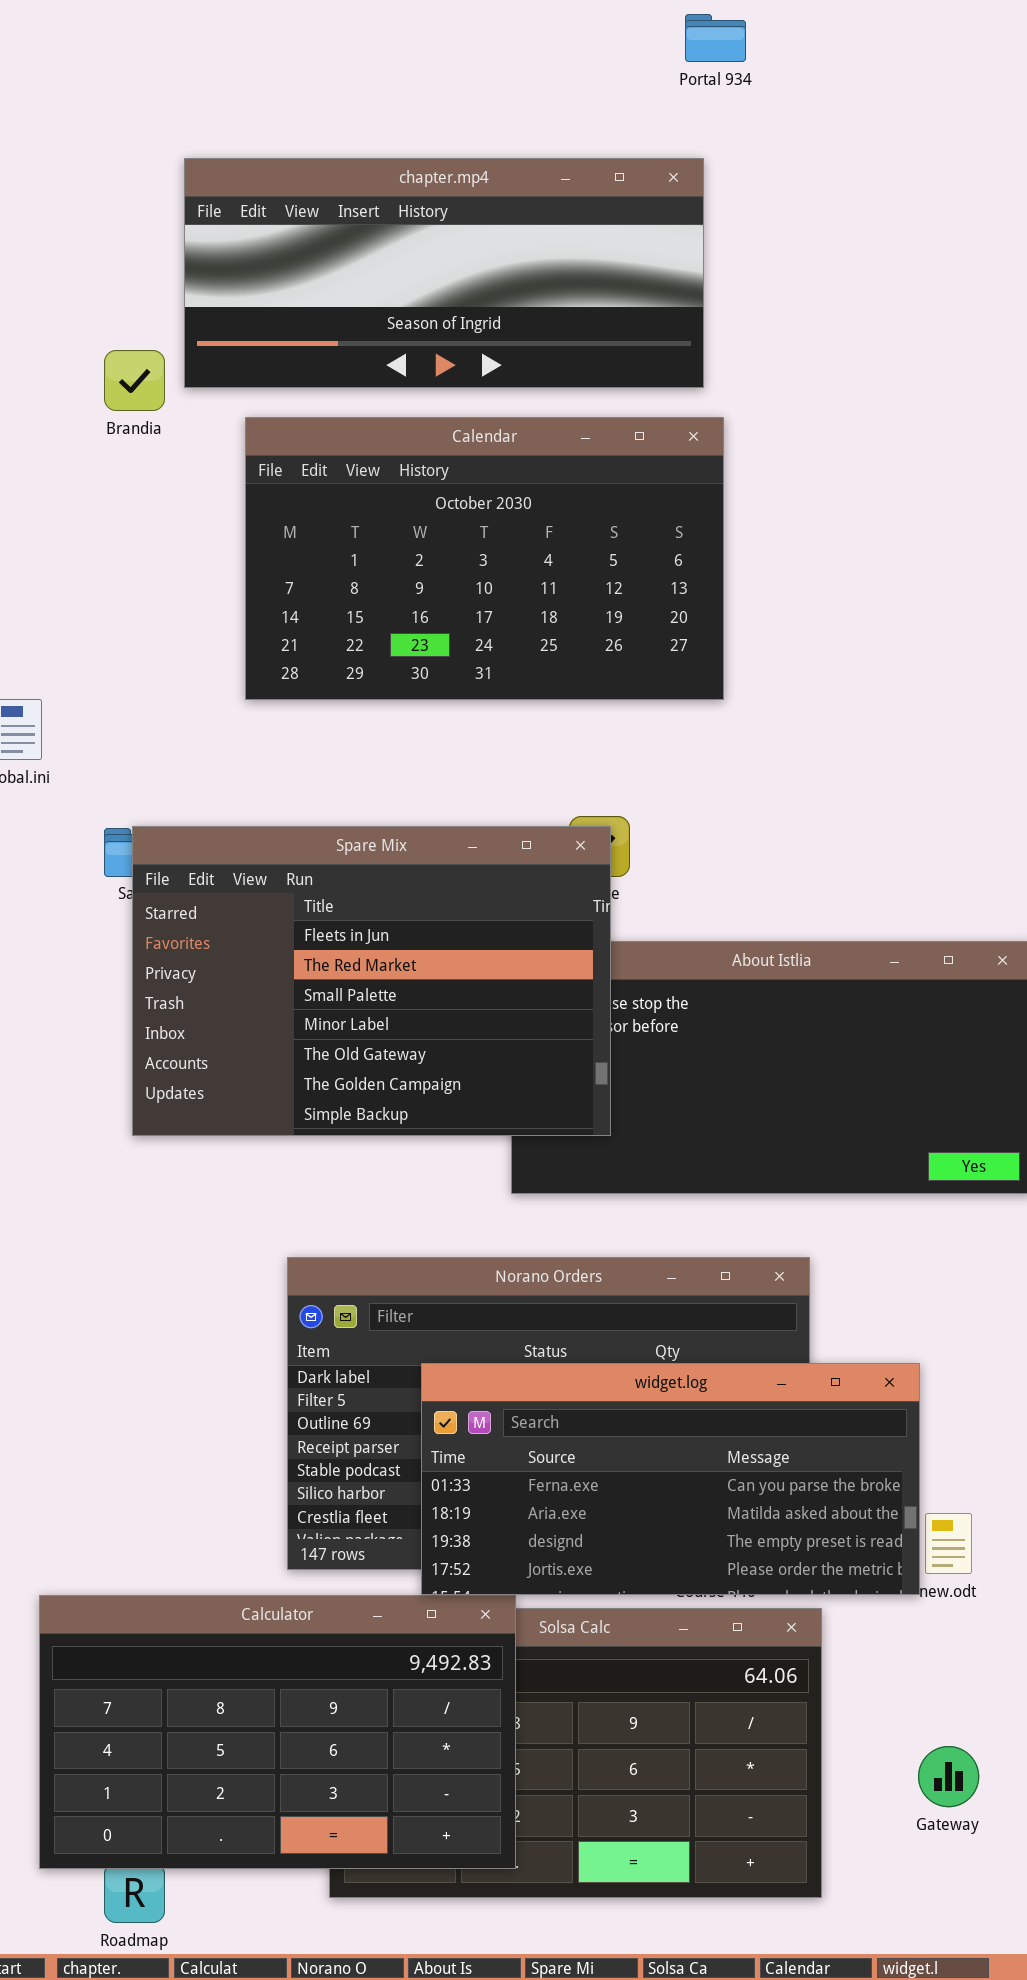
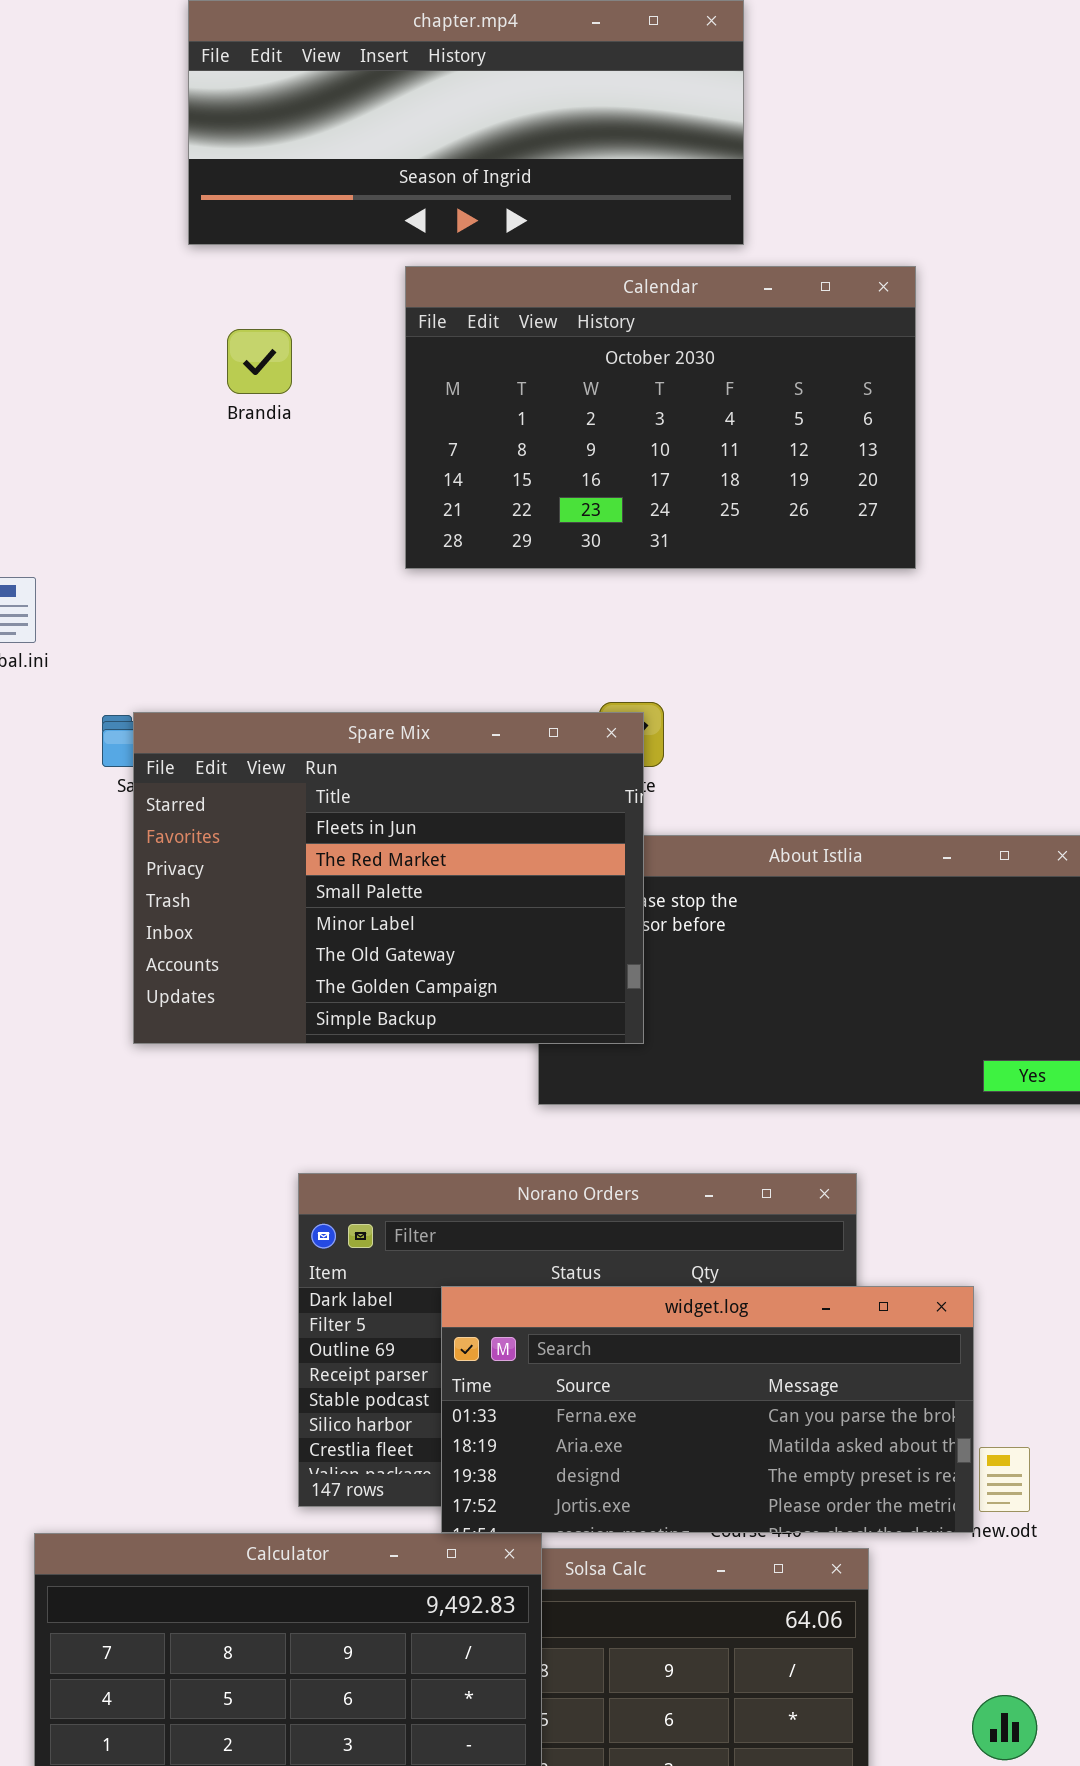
Brandia: [104,350,165,411] -> [227,329,292,394], moved
Calendar: [245,417,724,700] -> [405,266,916,569], moved

